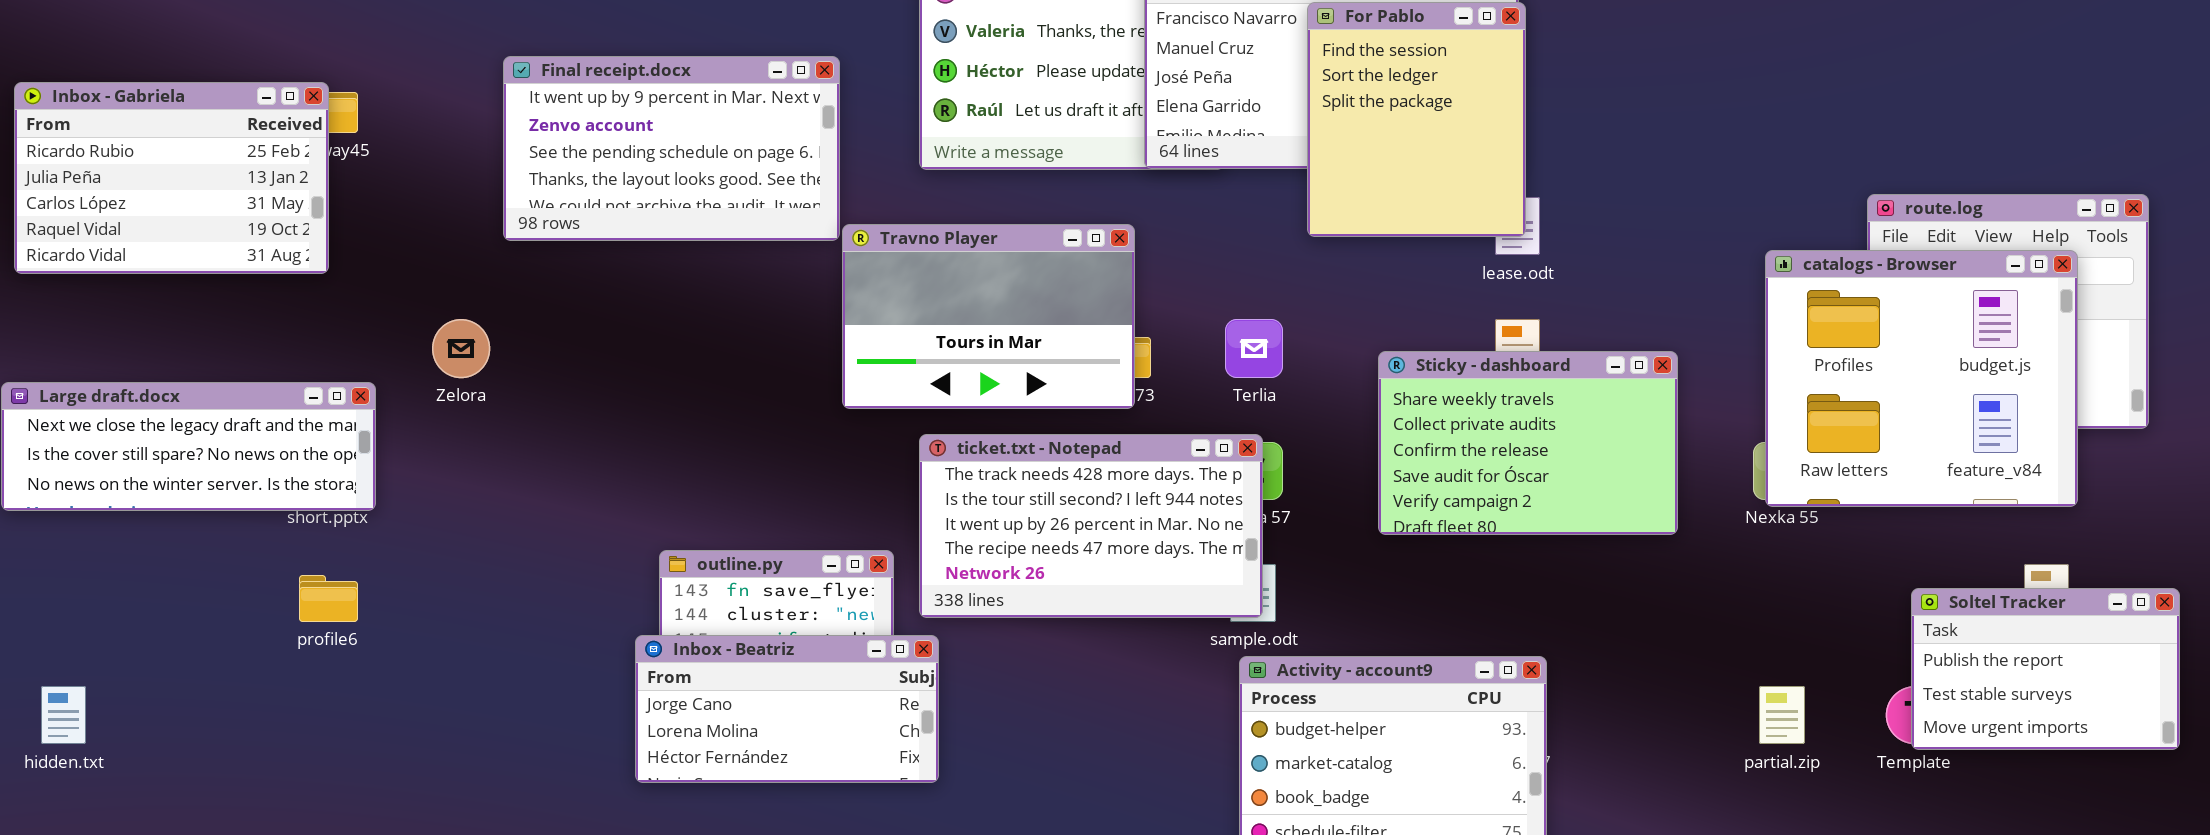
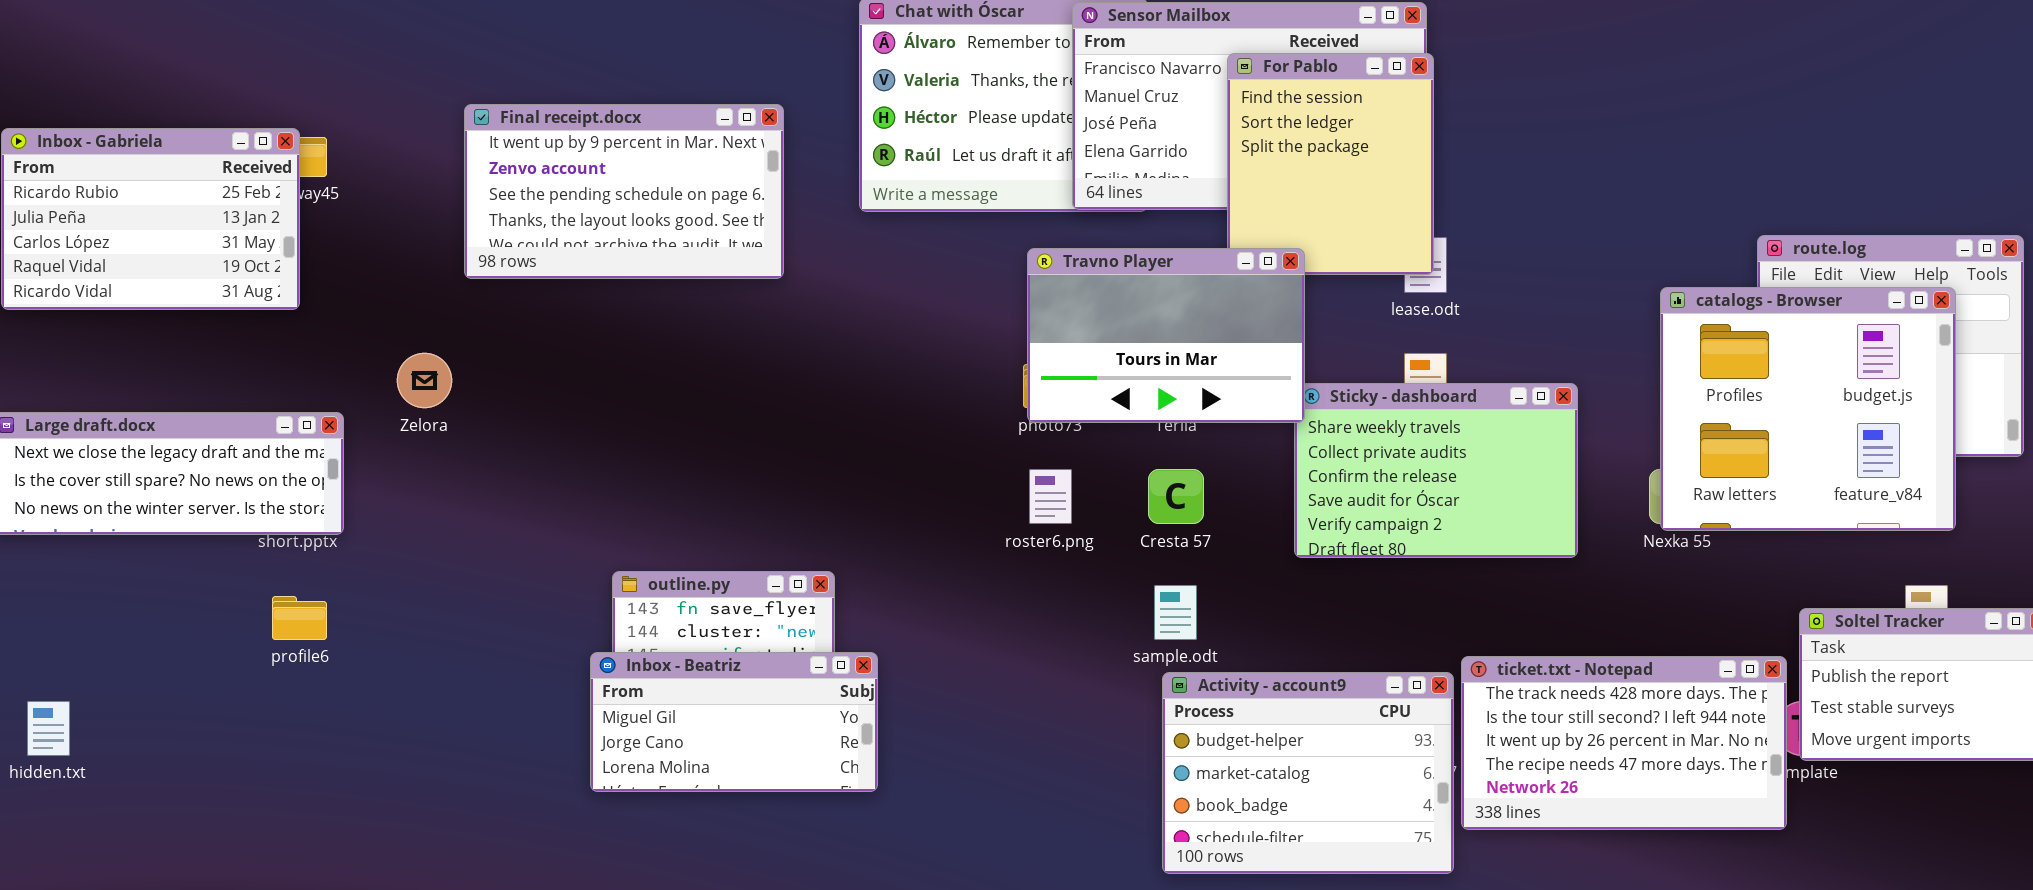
Travno Player: [842,224,1135,409] -> [1027,248,1305,423], moved
ticket.txt - Notepad: [919,434,1263,618] -> [1461,656,1787,830], moved
Inbox - Beatriz: [635,635,939,783] -> [590,652,878,792], scrolled up 1 row

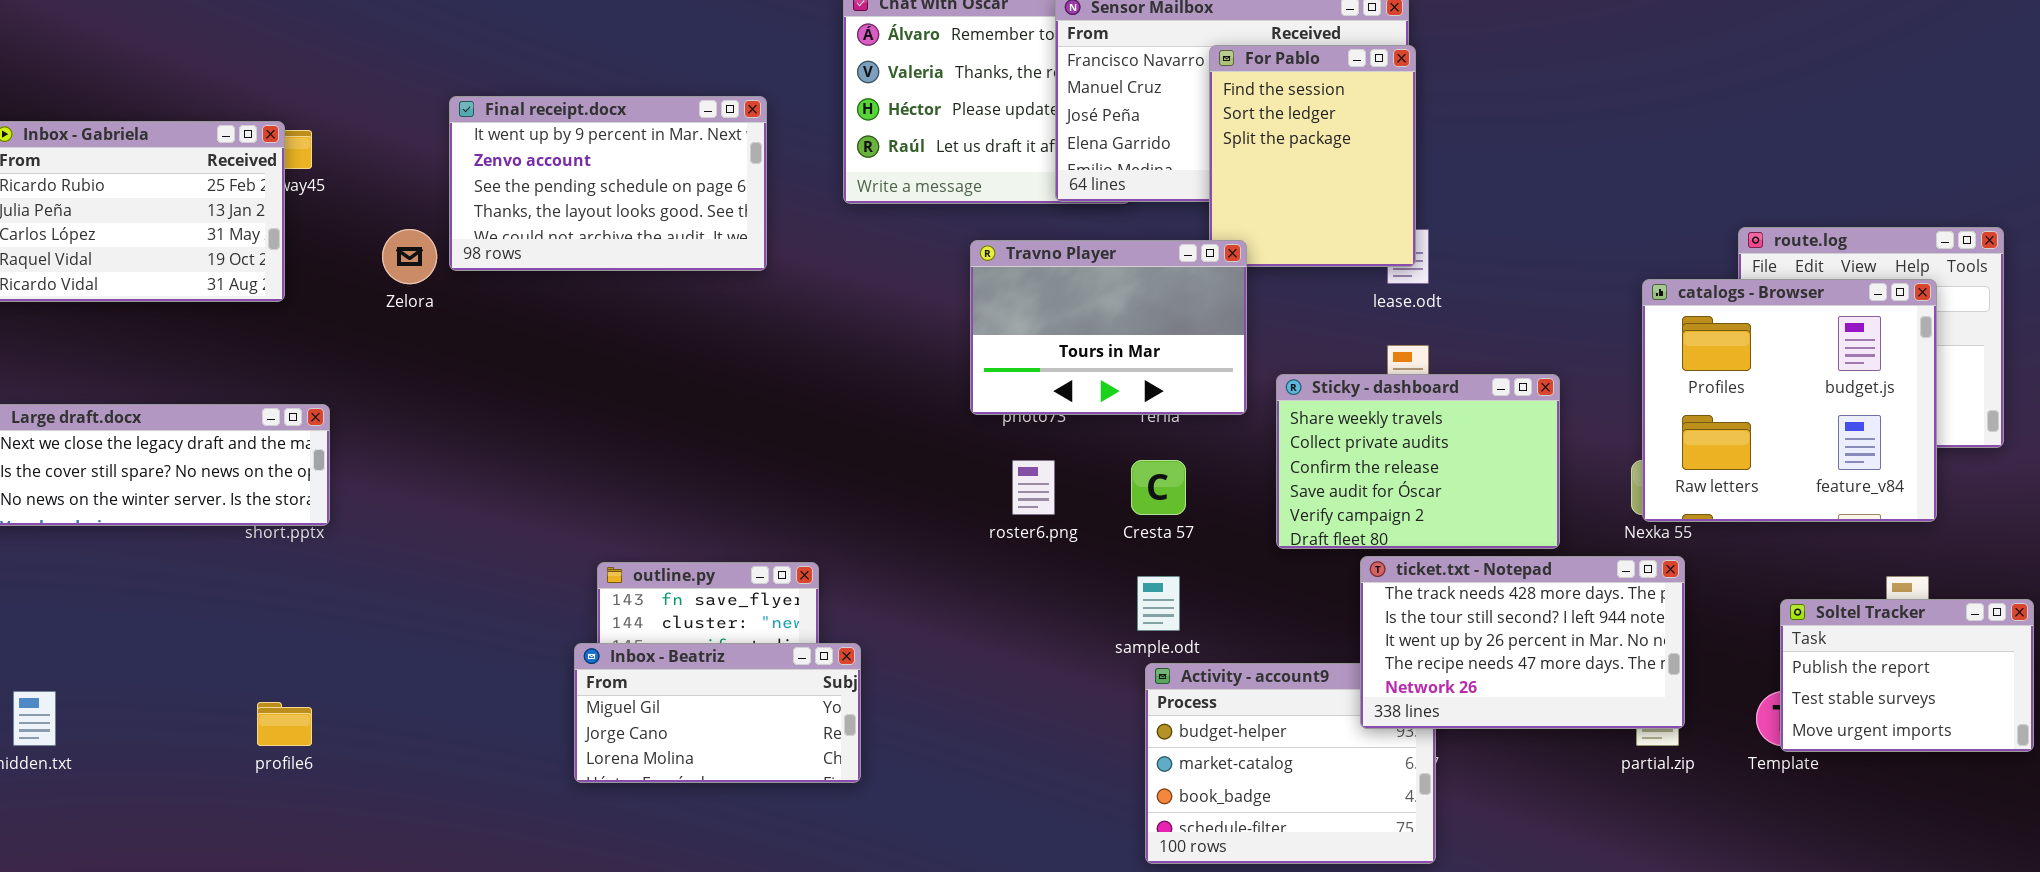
Travno Player: [1027,248,1305,423] -> [970,240,1247,415], moved
Zelora: [397,353,452,408] -> [382,229,437,284], moved
profile6: [272,596,327,640] -> [257,702,312,746], moved
ticket.txt - Notepad: [1461,656,1787,830] -> [1360,556,1685,729], moved

